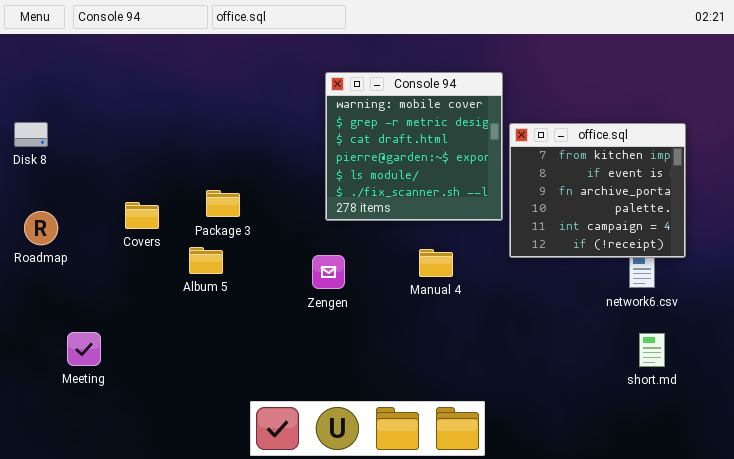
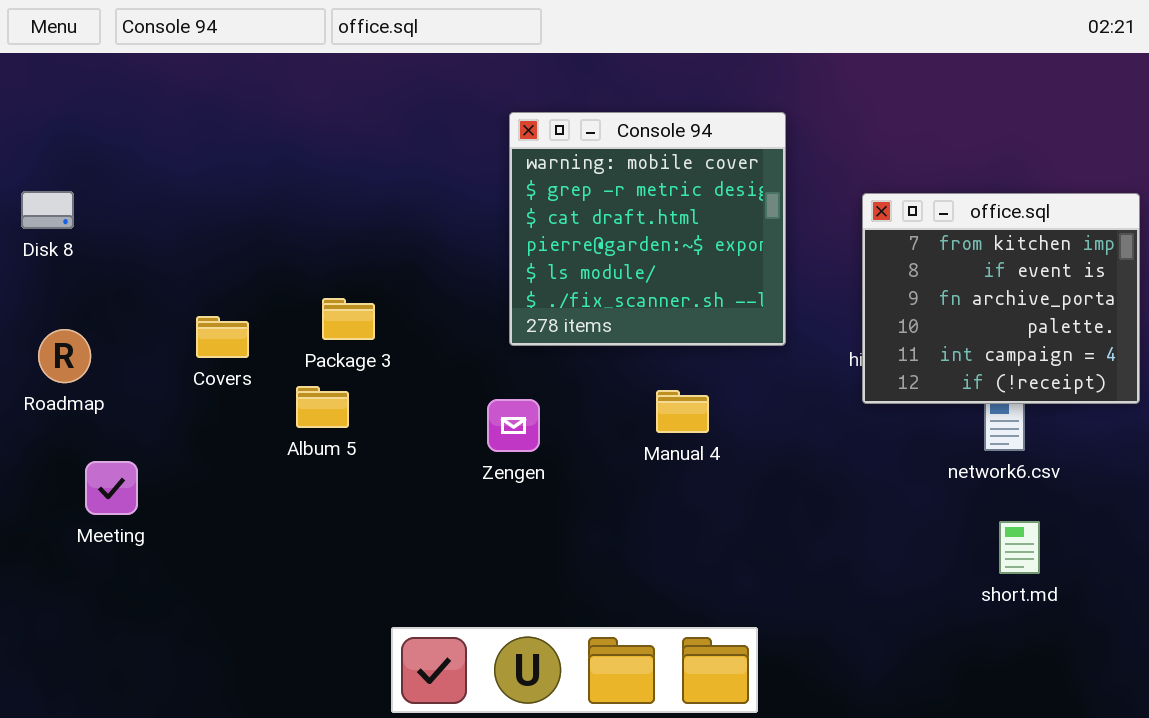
office.sql: [509,123,686,258] -> [862,193,1140,404], moved
Meeting: [67,332,101,366] -> [85,461,138,515], moved

